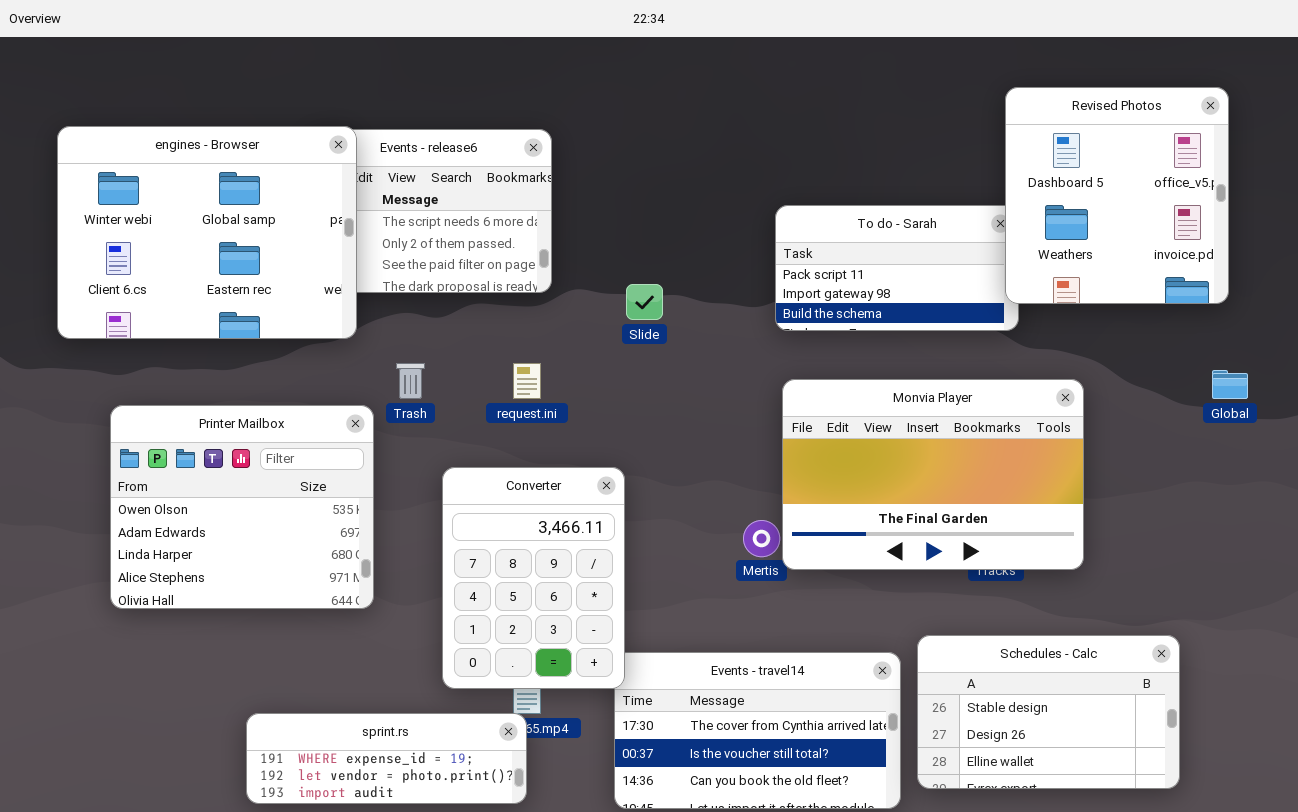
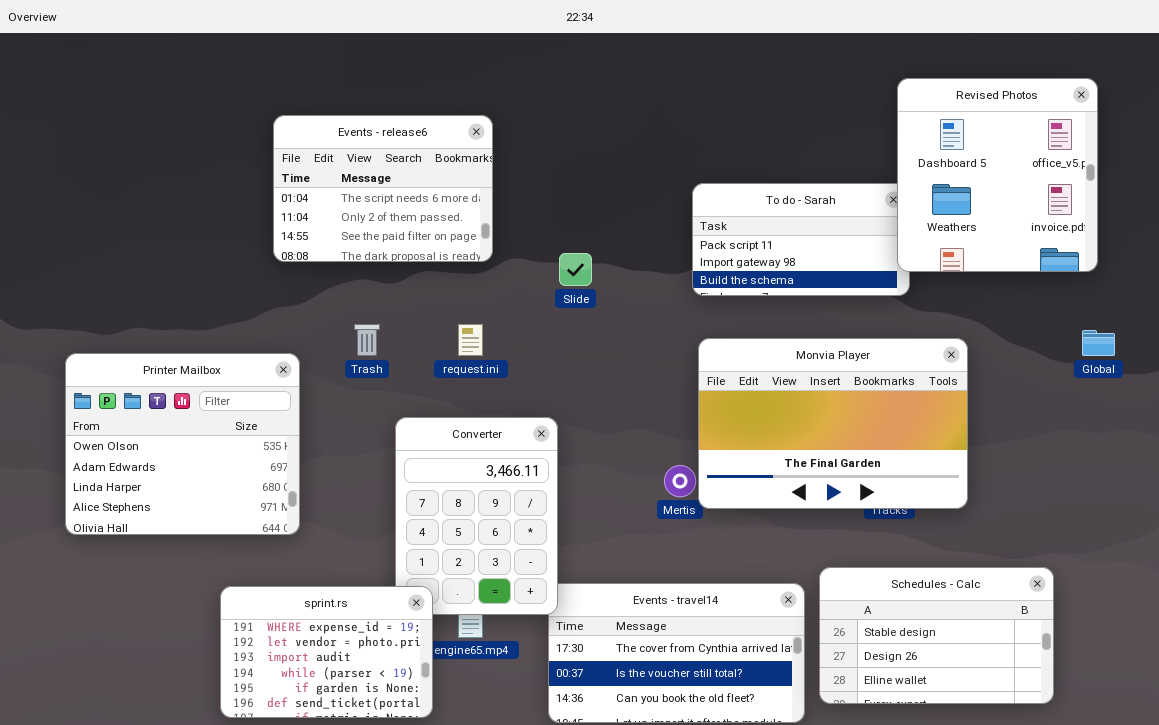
engines - Browser: [57,126,357,339] -> none, closed
Printer Mailbox: [110,405,374,609] -> [65,353,300,535], moved
sprint.rs: [246,713,527,804] -> [220,586,433,718], resized

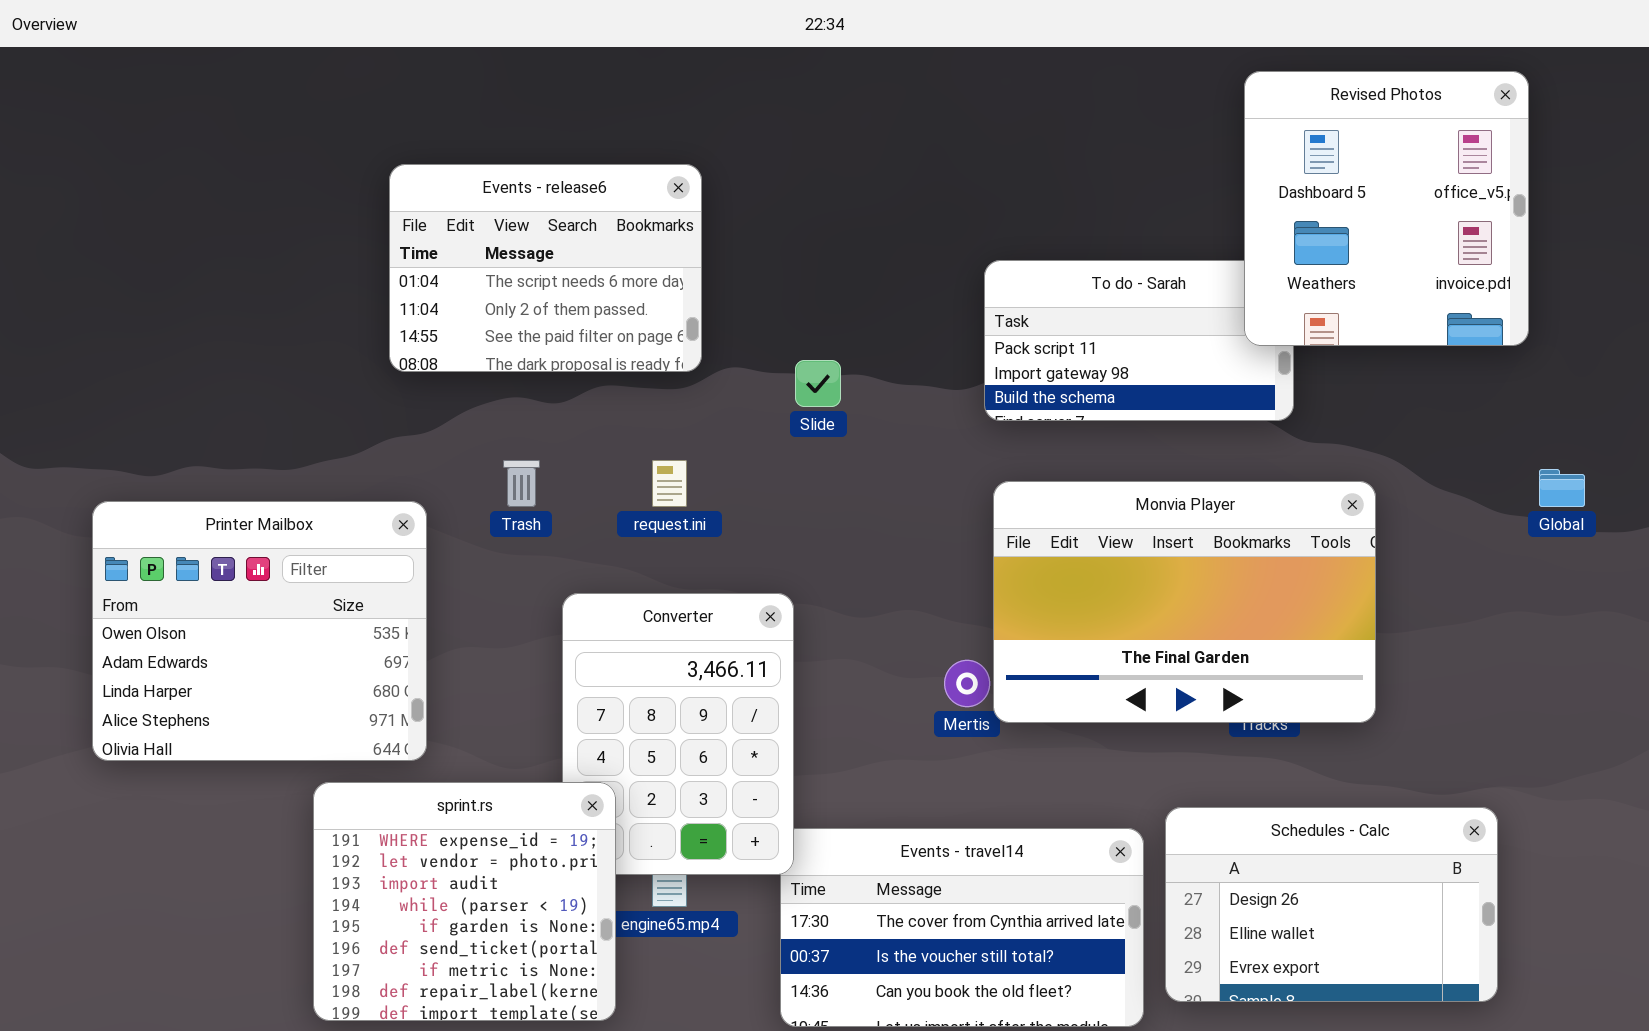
Revised Photos: [897,78,1098,272] -> [1244,71,1529,346], moved
Schedules - Calc: [819,567,1054,704] -> [1165,807,1498,1002], scrolled down 1 row
sprint.rs: [220,586,433,718] -> [313,782,616,1021], resized

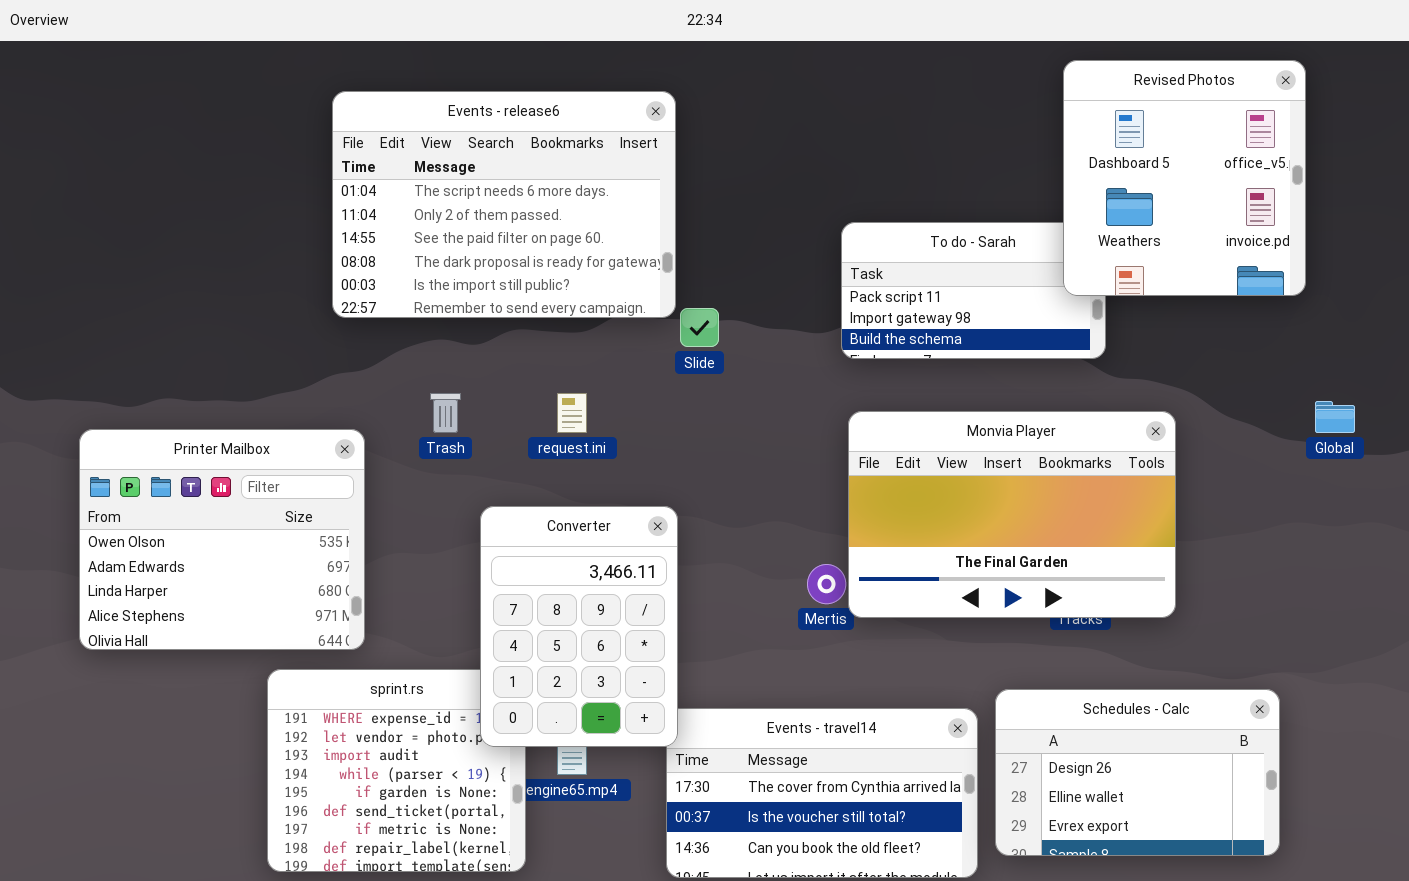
Events - release6: [389,164,702,372] -> [332,91,676,318], resized
Converter: [562,593,794,875] -> [480,506,678,747], raised

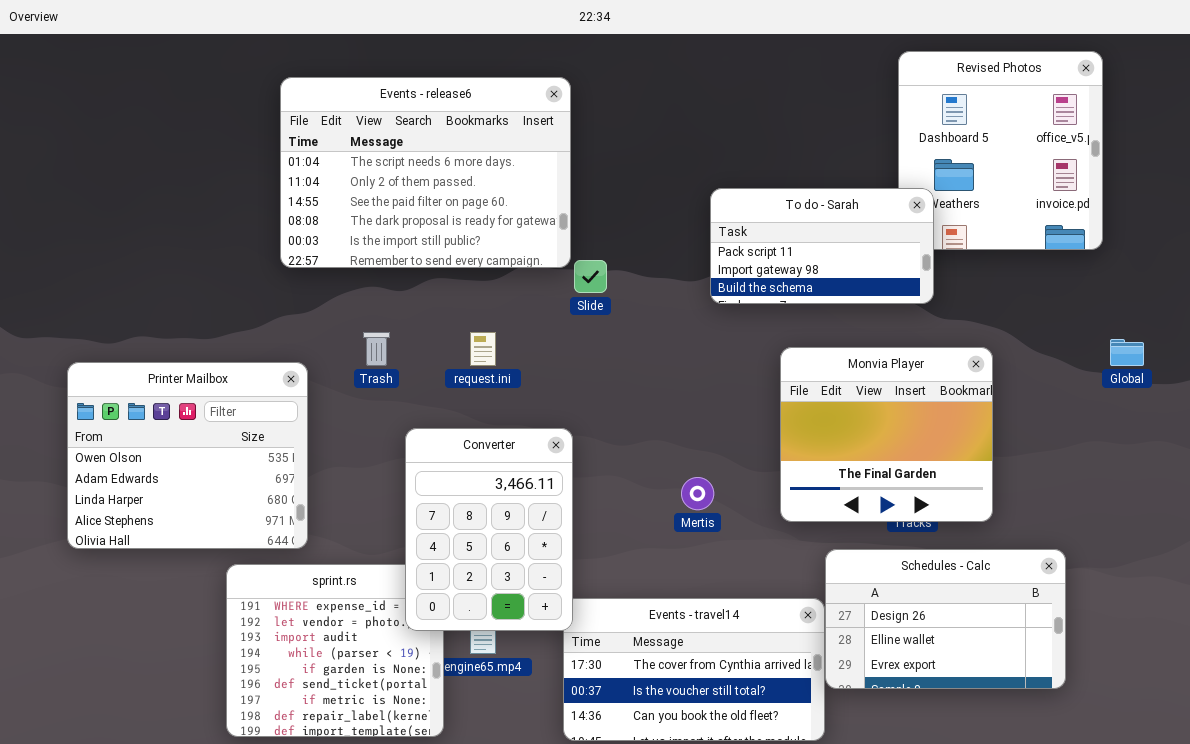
To do - Sarah: [841,222,1106,359] -> [710,188,934,304], raised
Monvia Player: [848,411,1176,618] -> [780,347,993,522], resized
Schedules - Calc: [995,689,1280,856] -> [825,549,1066,689], moved

